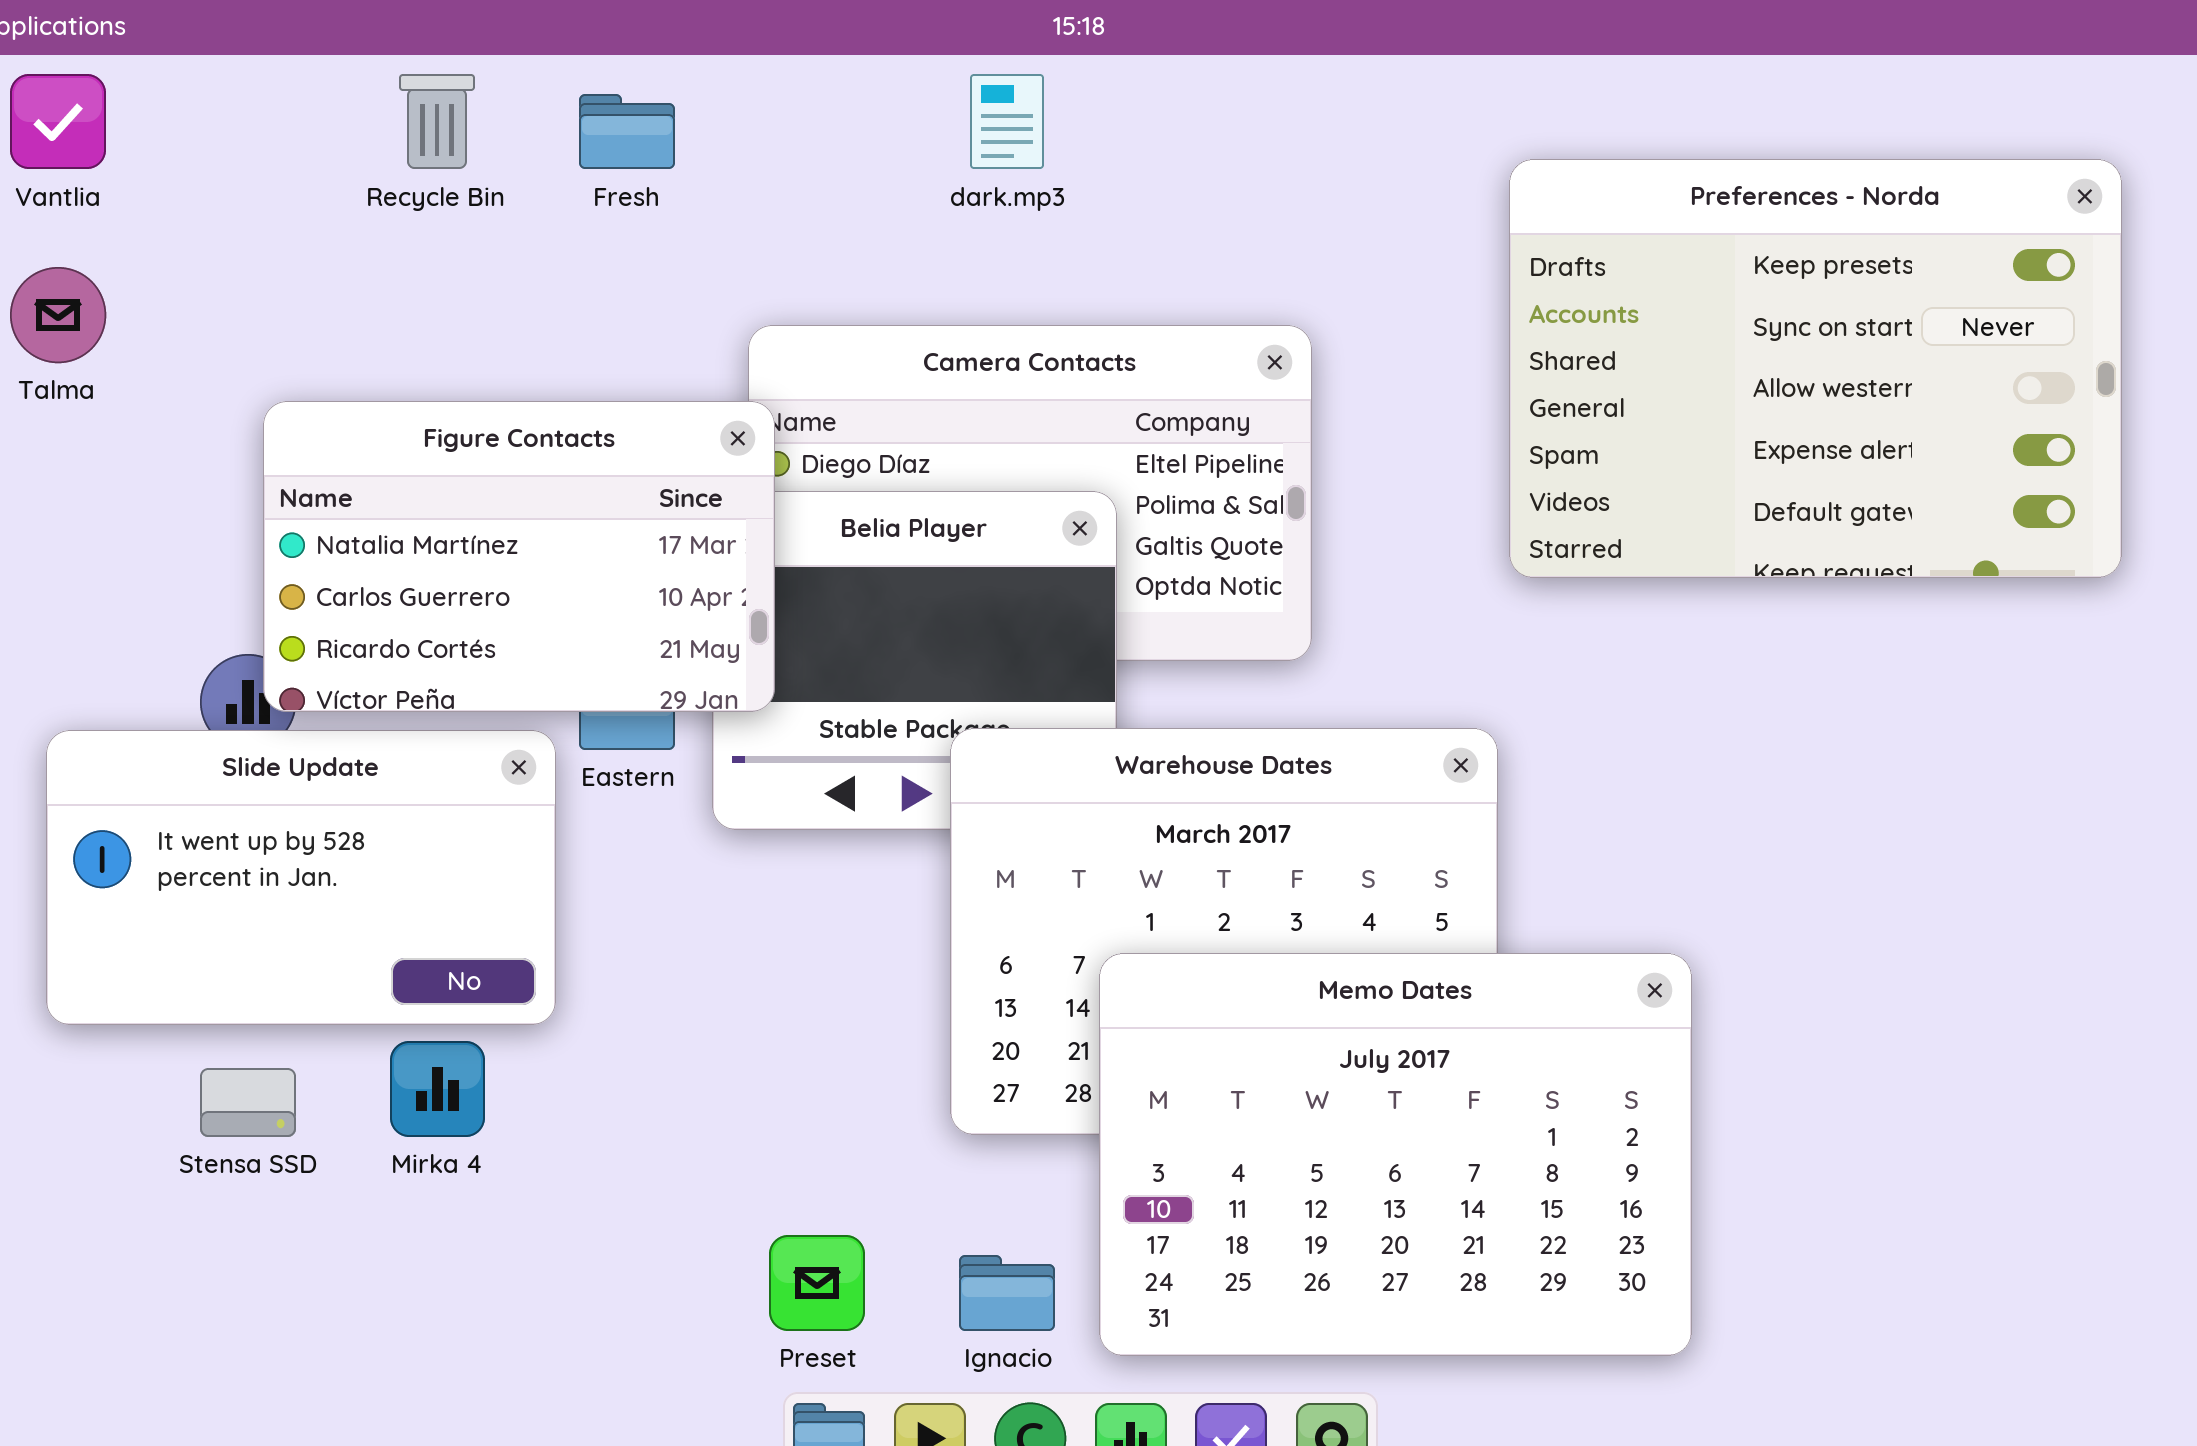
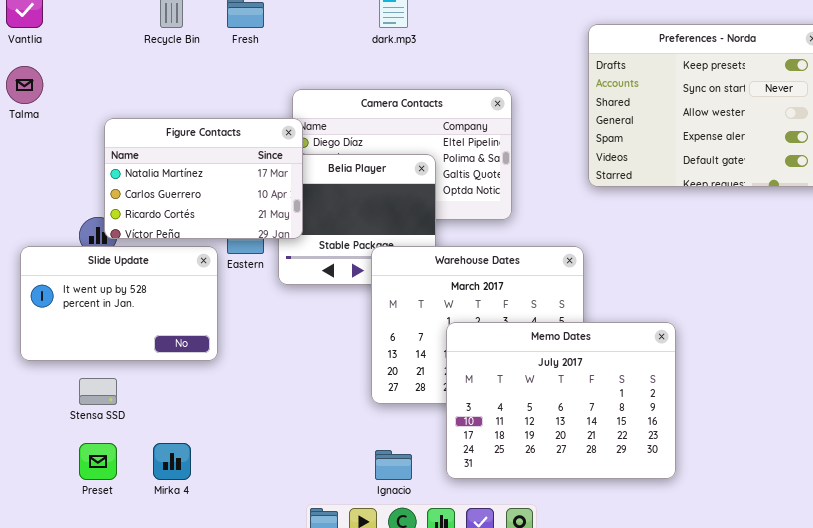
Memo Dates: [1099,953,1692,1356] -> [446,322,676,479], moved
Mirka 4: [390,1041,485,1137] -> [153,443,191,480], moved
Preset: [769,1235,865,1331] -> [79,443,117,480], moved

